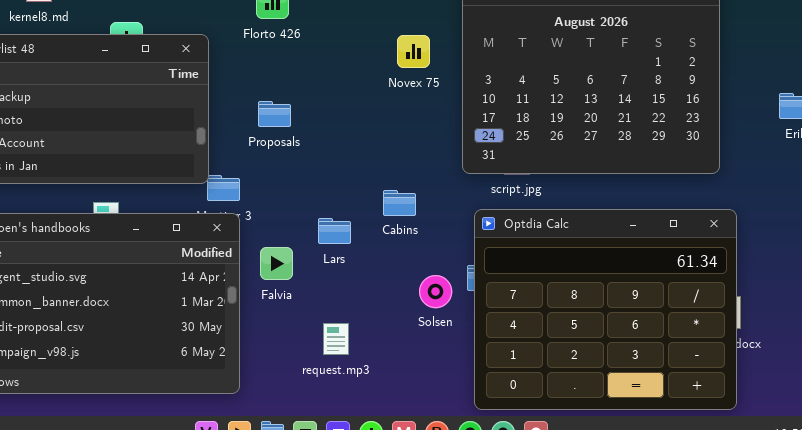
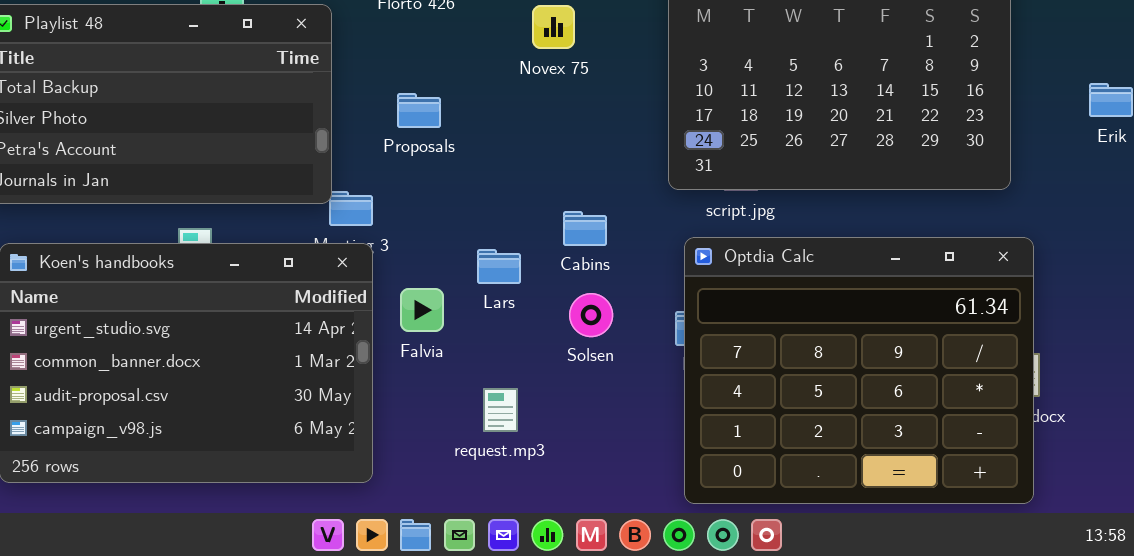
Novex 75: [397,35,430,68] -> [532,5,575,49], moved
Solsen: [419,275,452,308] -> [569,293,613,337], moved

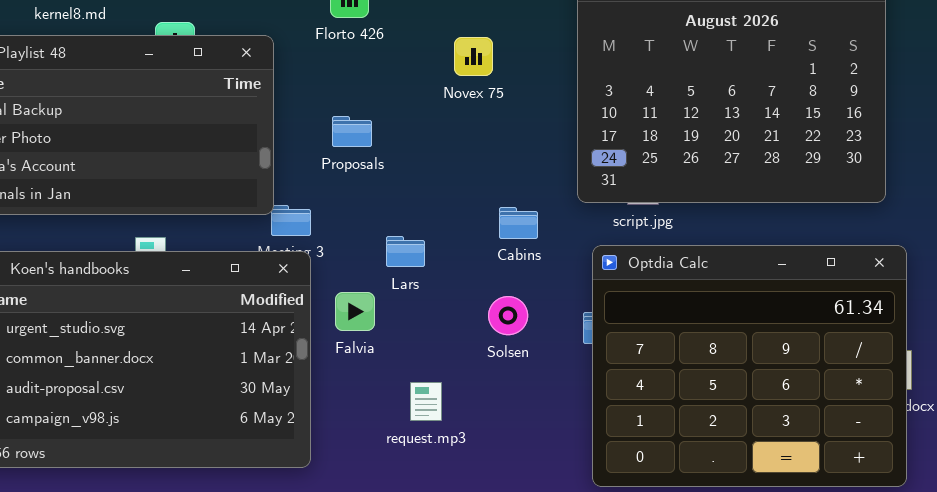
Cabins: [563,211,607,246] -> [499,207,538,239], moved
Lars: [477,249,521,284] -> [386,236,425,267], moved

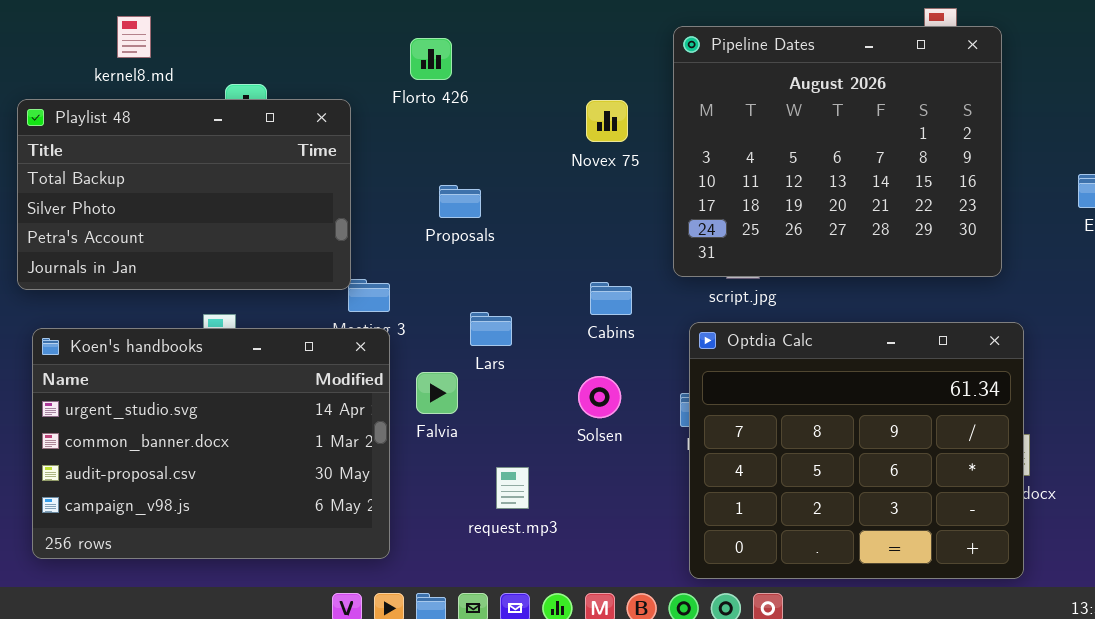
Novex 75: [454,37,493,76] -> [586,100,628,142], moved
Proposals: [332,116,372,147] -> [439,185,481,218], moved

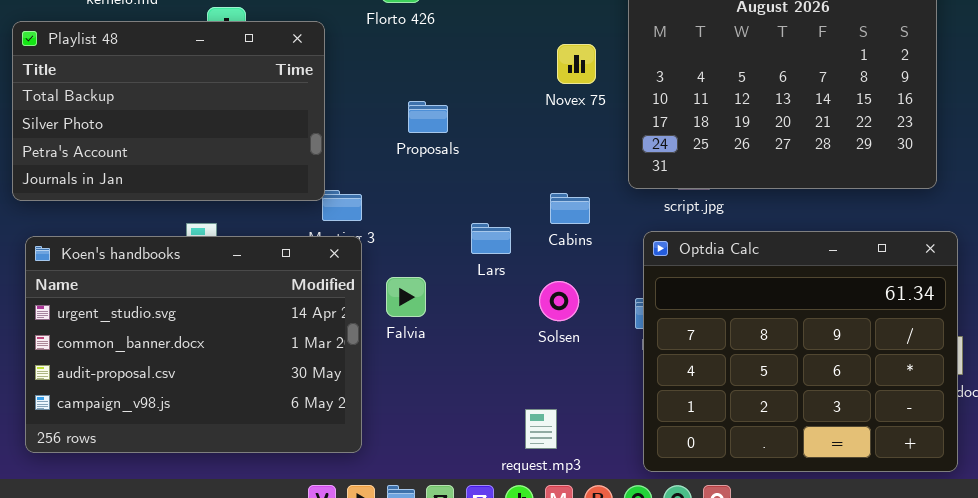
Novex 75: [586,100,628,142] -> [557,44,596,84], moved
Lars: [470,312,512,346] -> [471,223,511,254], moved
request.mp3: [496,467,529,509] -> [525,409,557,449], moved

